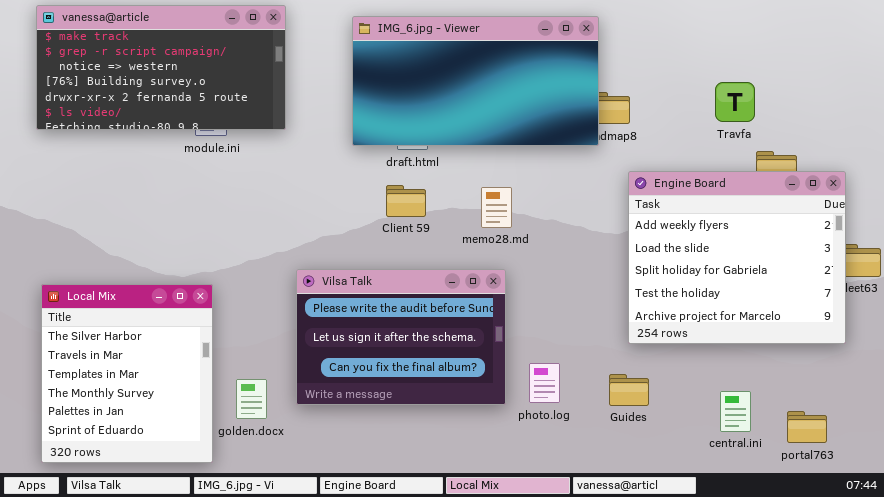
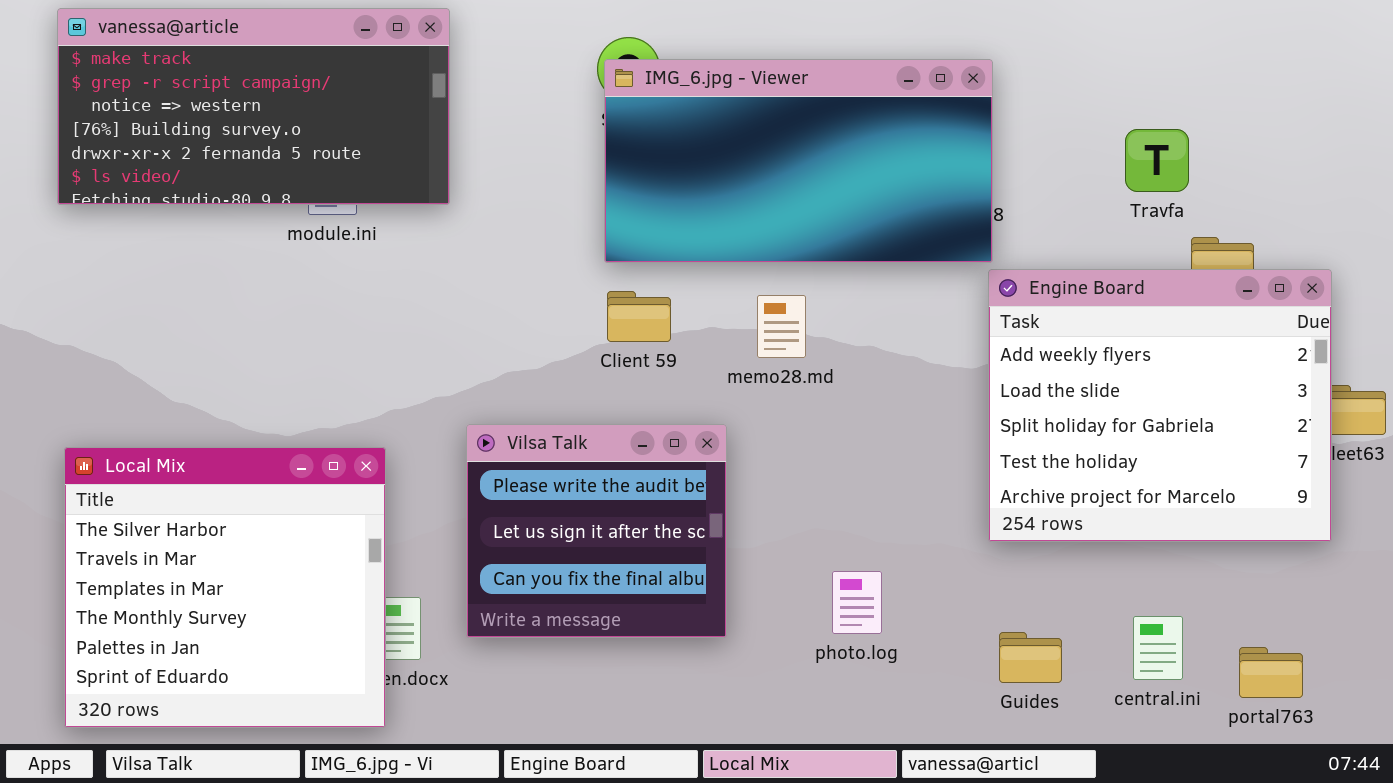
IMG_6.jpg - Viewer: [352,16,599,146] -> [604,59,993,263], moved
Vilsa Talk: [296,269,506,405] -> [466,424,727,638], resized
Local Mix: [41,284,213,463] -> [64,447,386,728], resized
Guides: [609,374,649,406] -> [999,632,1062,683], moved

